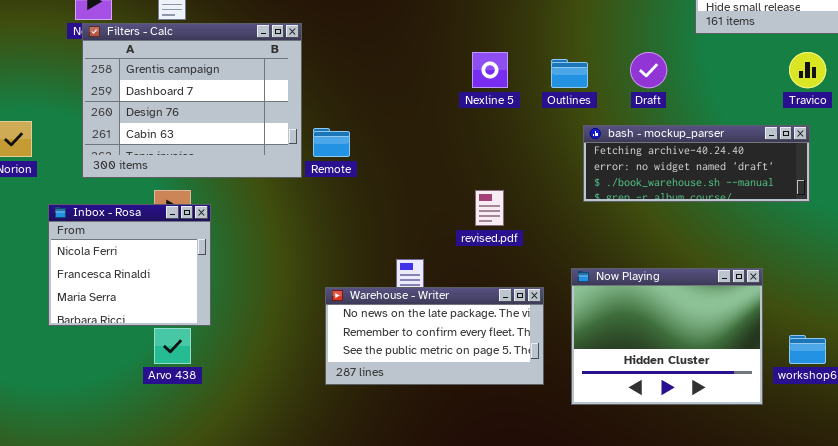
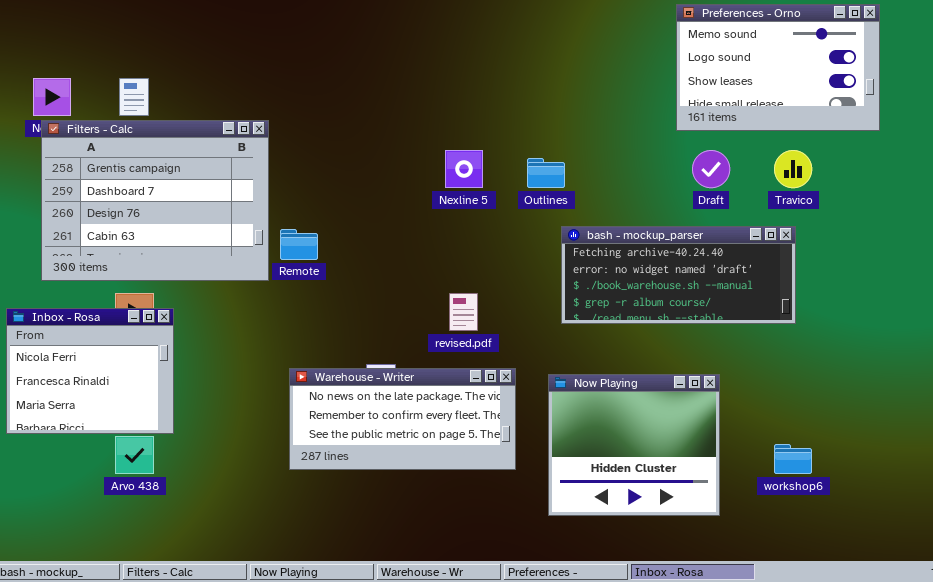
Draft: [630,52,667,88] -> [692,150,730,188], moved
bash - mockup_parser: [583,125,810,202] -> [561,226,796,324], resized
Now Playing: [571,268,763,405] -> [548,374,720,516], resized
Warehouse - Writer: [325,287,544,385] -> [289,368,516,470], moved

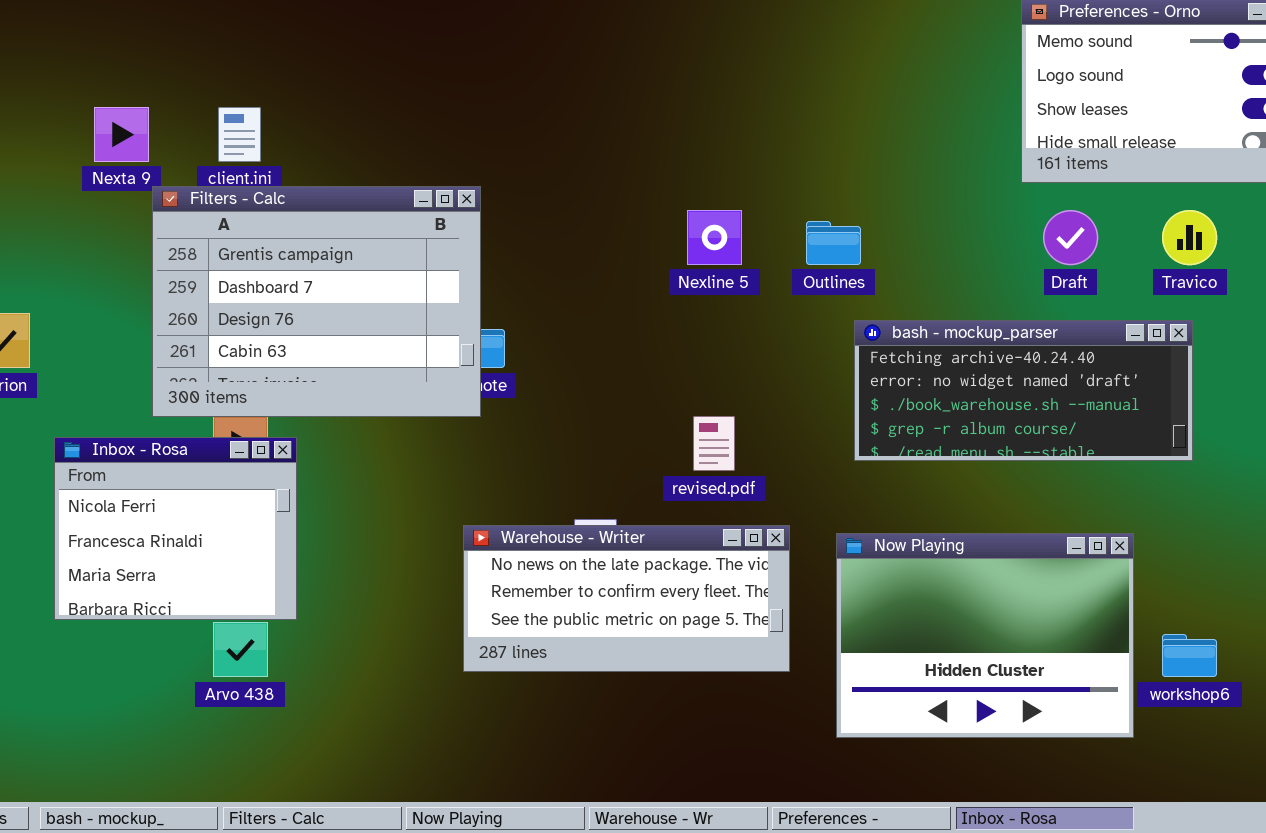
Filters - Calc: [41,120,269,281] -> [152,186,481,417], moved
Now Playing: [548,374,720,516] -> [836,533,1134,738], resized

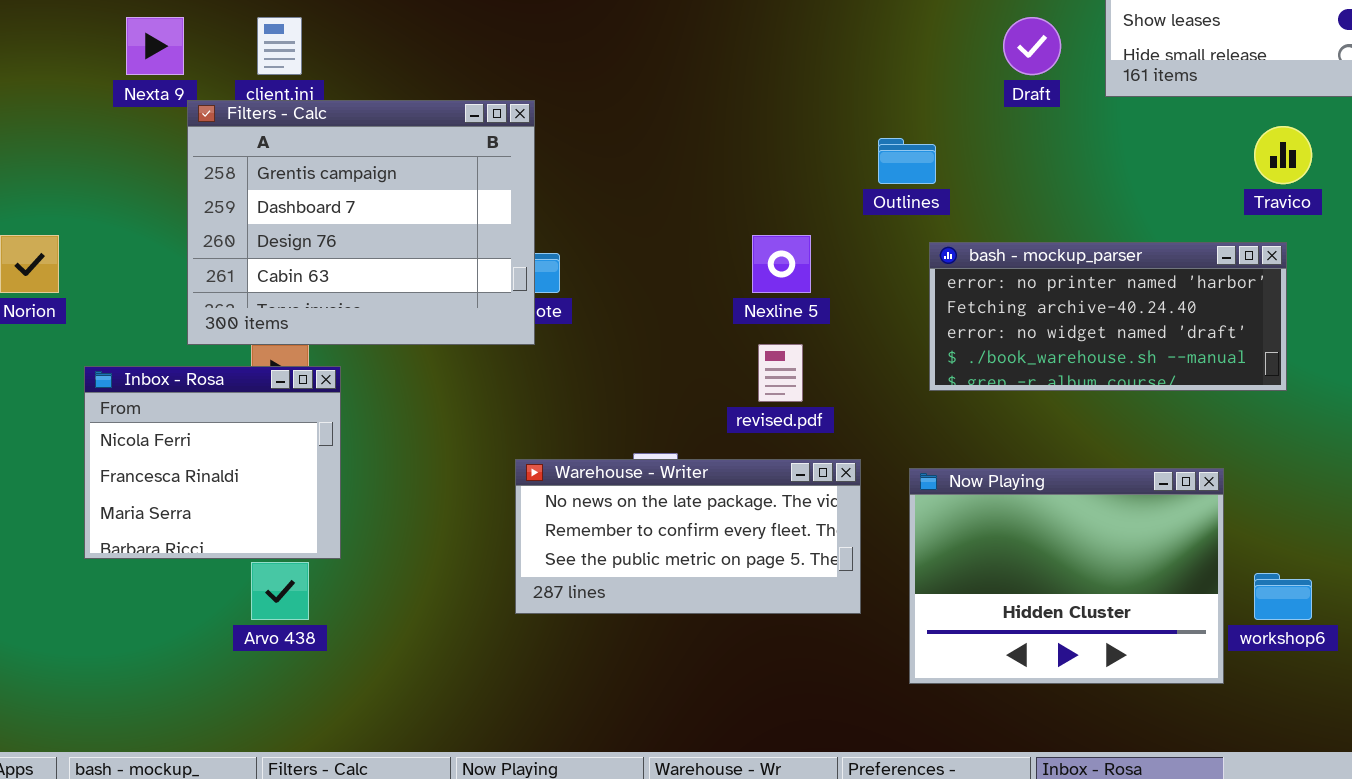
Nexline 5: [687,210,742,265] -> [752,235,811,293], moved
Draft: [1043,210,1098,265] -> [1003,17,1061,75], moved
bash - mockup_parser: [854,320,1193,461] -> [929,242,1287,391], scrolled up 1 row

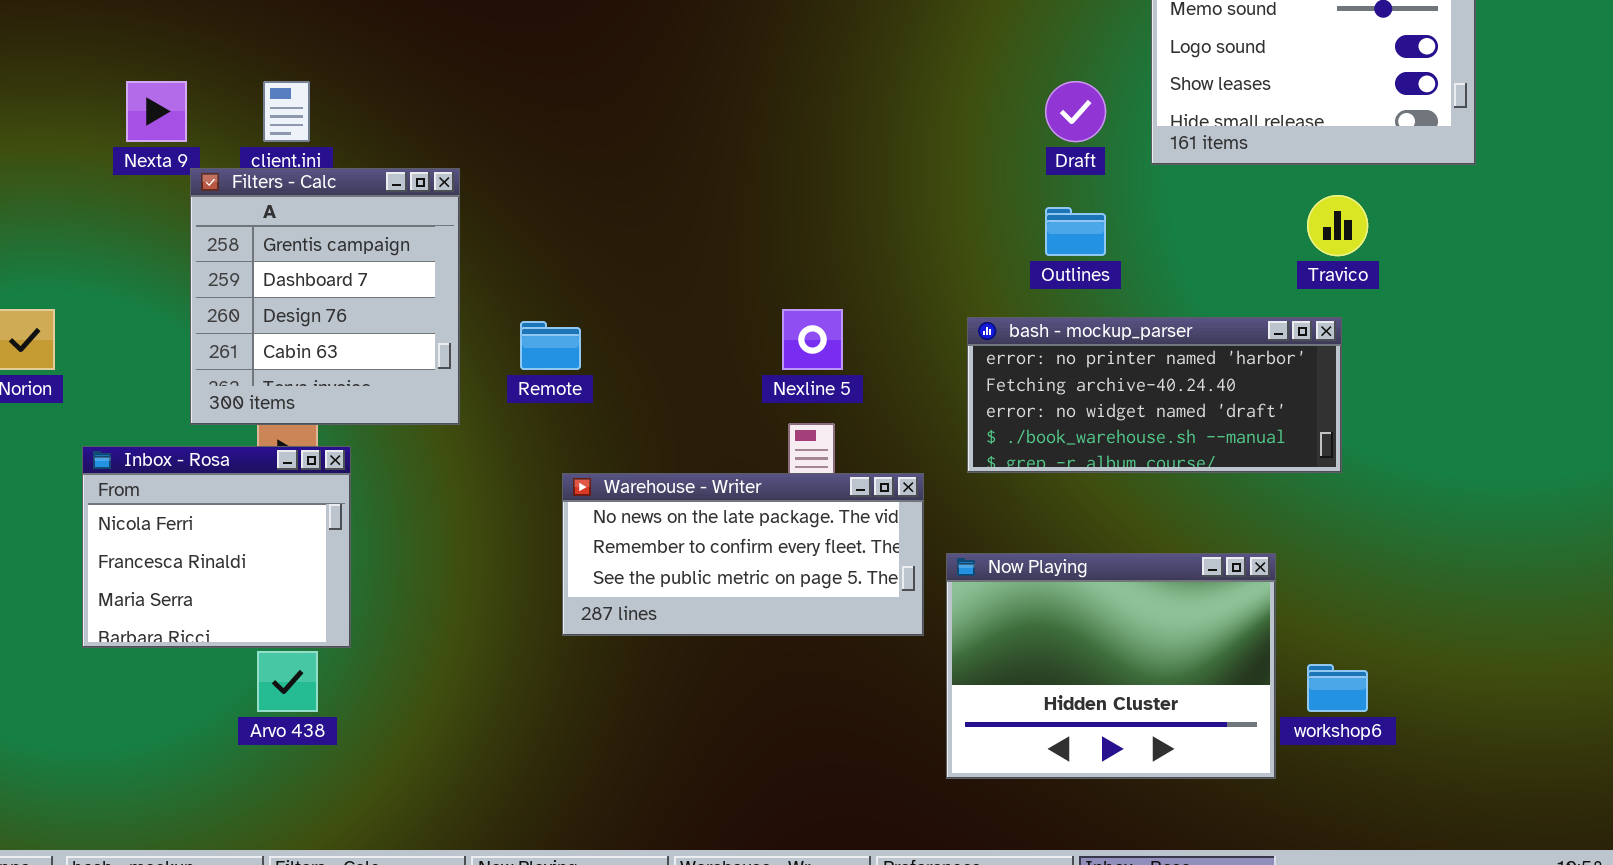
Filters - Calc: [187,100,535,345] -> [190,168,460,425], resized
Outlines: [878,138,936,184] -> [1045,207,1106,256], moved
Warehouse - Writer: [515,459,861,614] -> [562,473,924,636], moved

